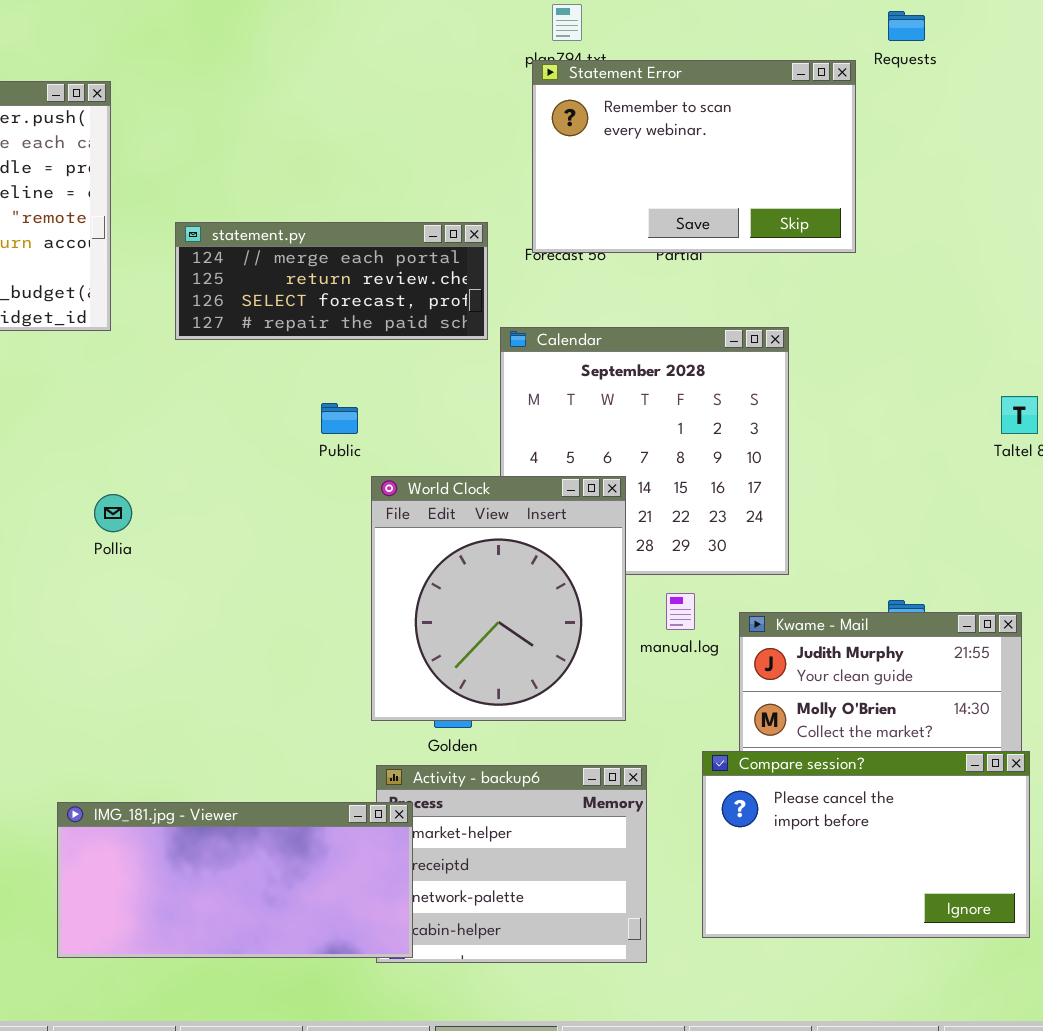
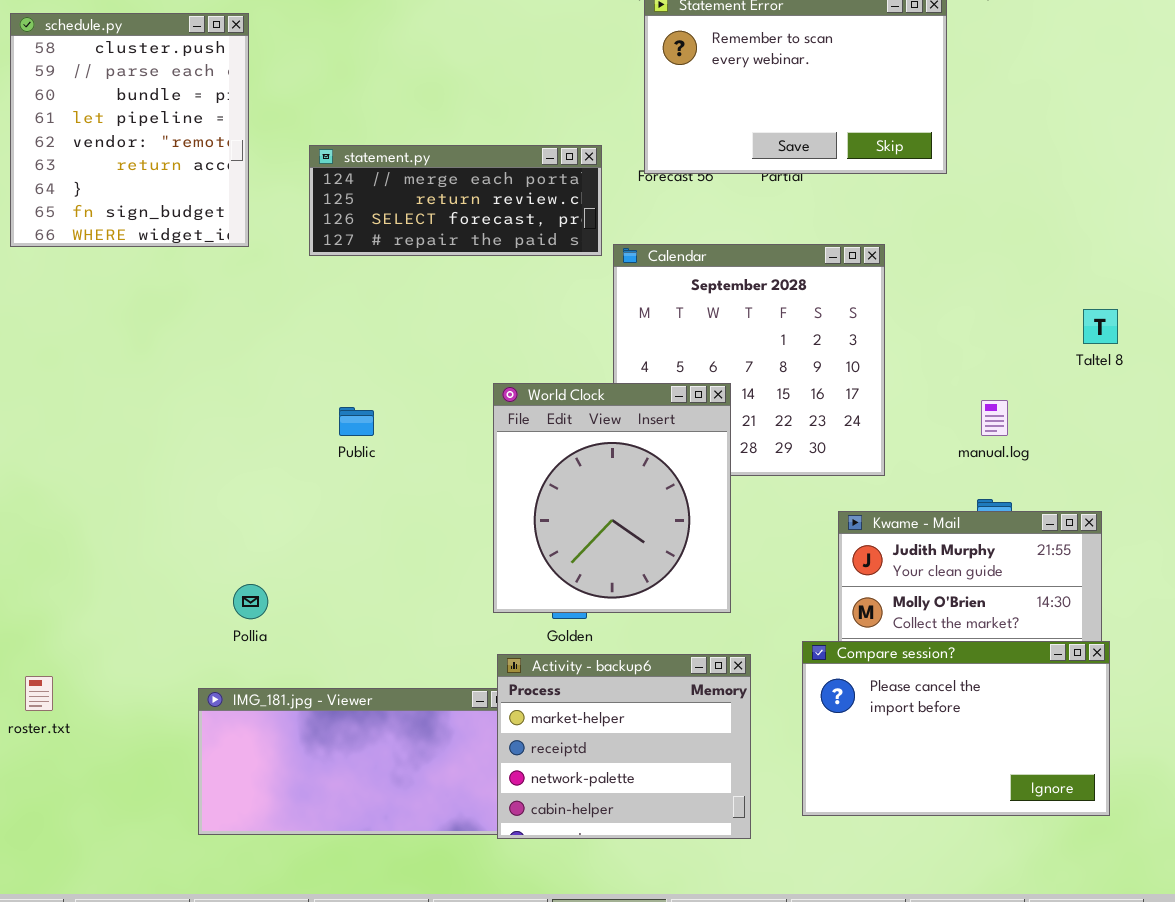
Public: [321,403,358,434] -> [339,407,374,436], moved
Pollia: [94,494,132,532] -> [233,584,268,619], moved
manual.log: [666,593,695,630] -> [981,400,1008,436], moved
Activity - backup6: [376,765,647,963] -> [497,654,751,839], raised

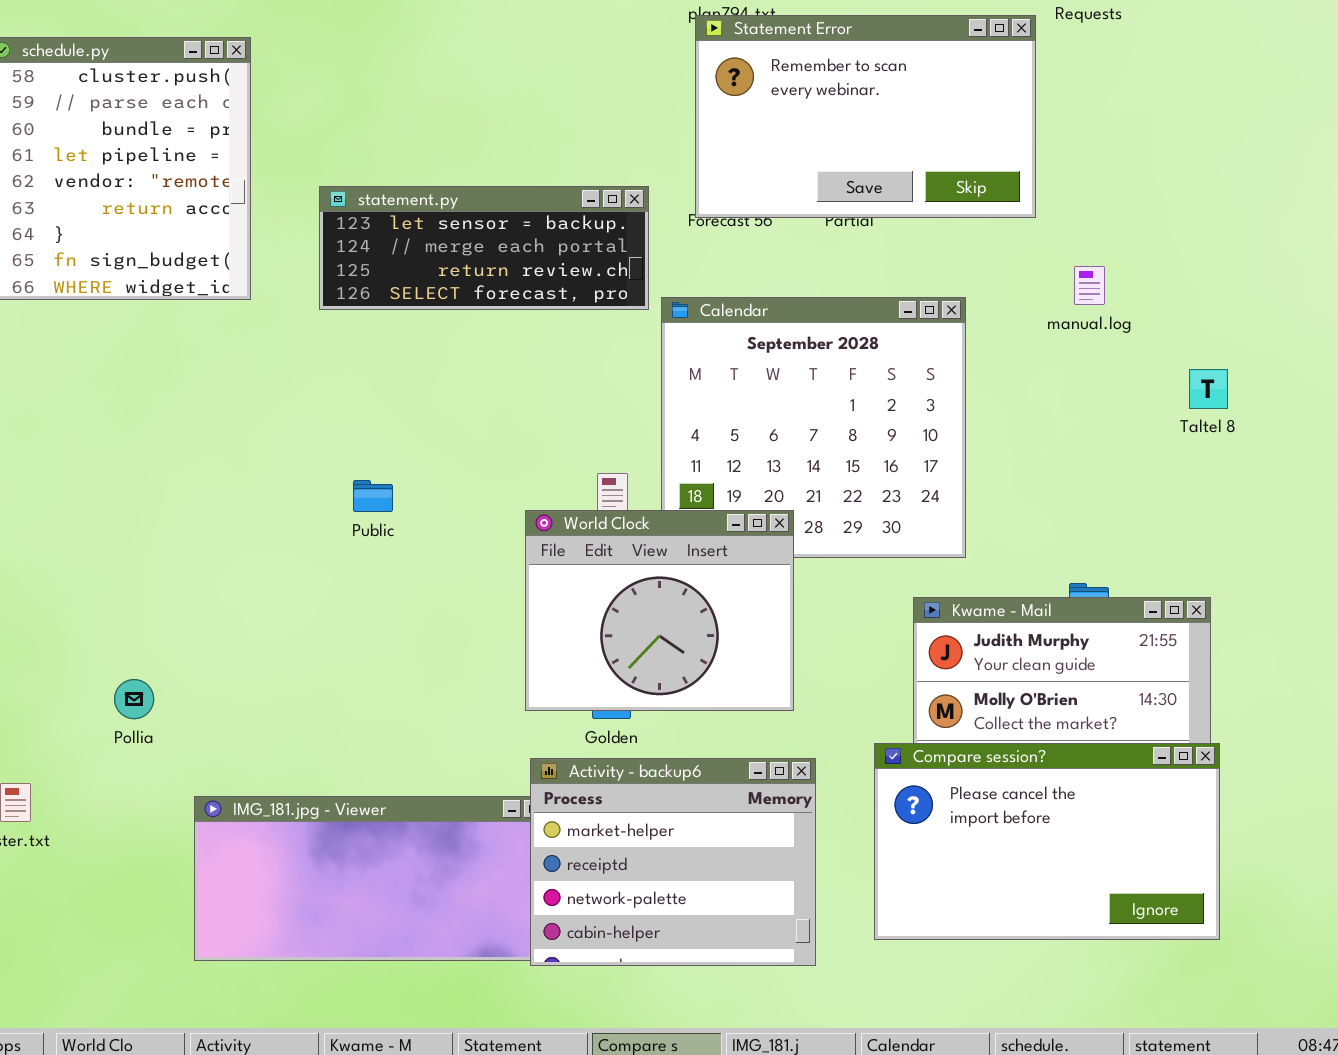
statement.py: [309,145,602,256] -> [319,186,649,310], scrolled up 1 row
World Clock: [493,383,731,613] -> [525,510,794,711], resized
manual.log: [981,400,1008,436] -> [1074,266,1105,305], moved
Pollia: [233,584,268,619] -> [114,679,154,719], moved

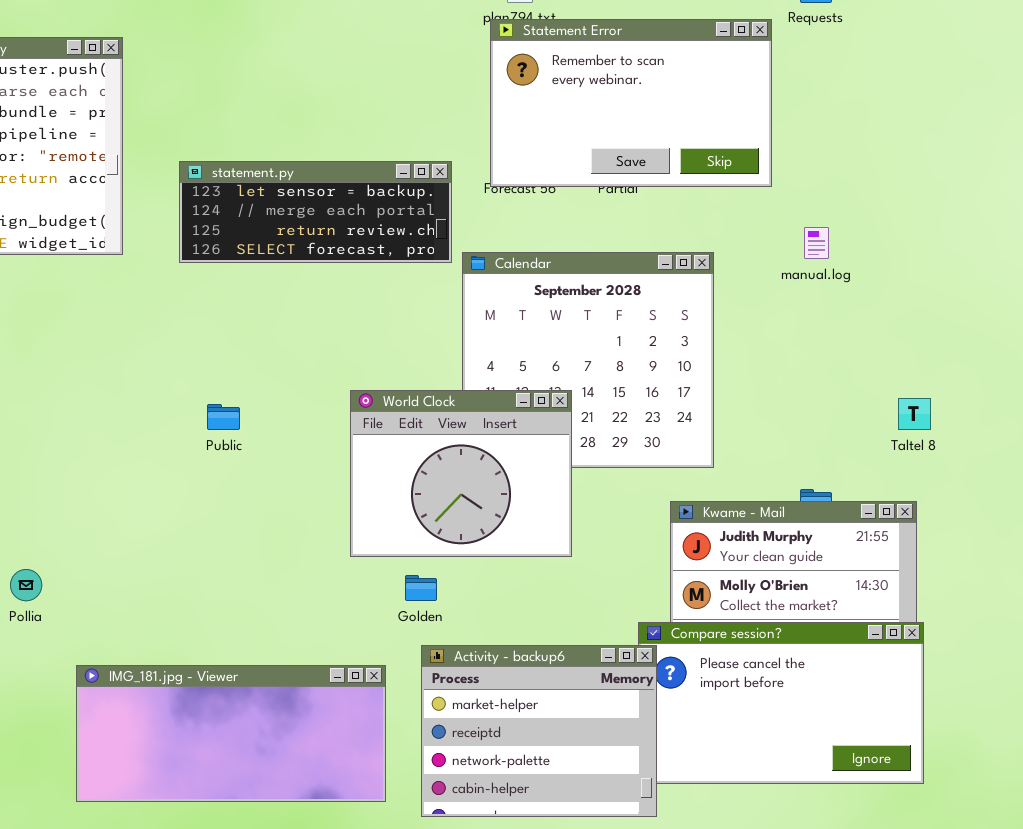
Taltel 8: [1189,369,1228,409] -> [898,398,931,430], moved
World Clock: [525,510,794,711] -> [350,390,572,557], moved
Activity - backup6: [530,758,816,966] -> [421,645,657,817], moved

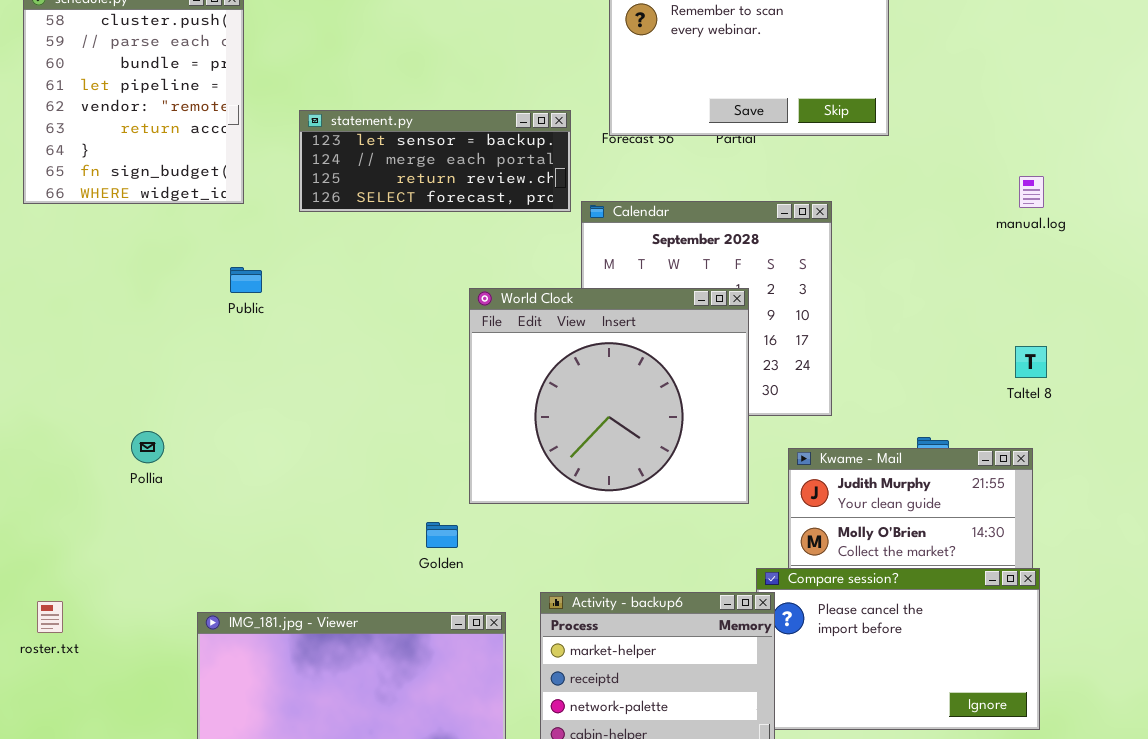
manual.log: [804,227,829,259] -> [1019,176,1044,208], moved
World Clock: [350,390,572,557] -> [469,288,749,504], resized
Public: [207,404,240,430] -> [230,267,262,293], moved
Pollia: [10,569,42,601] -> [131,431,164,463], moved
Golden: [405,575,437,601] -> [426,522,458,548], moved

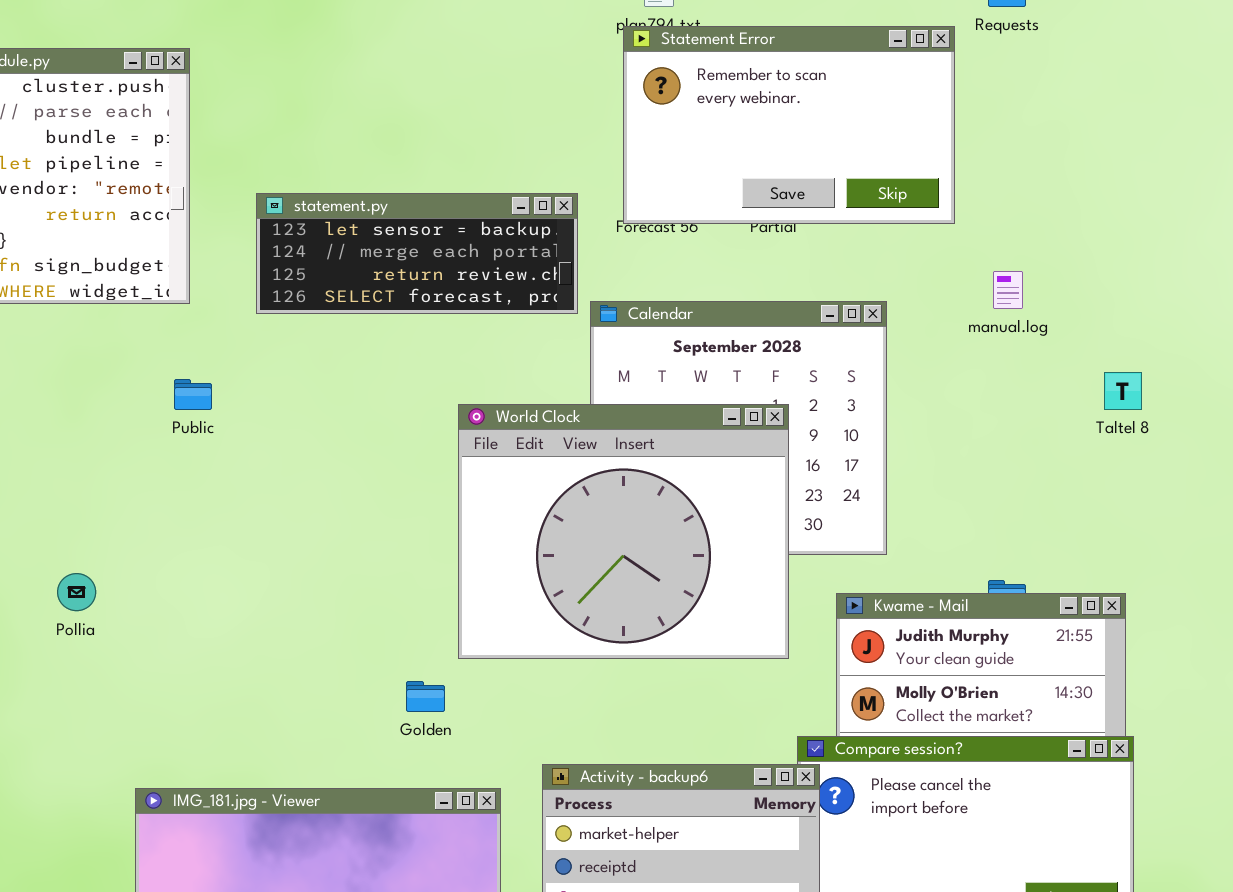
manual.log: [1019,176,1044,208] -> [993,271,1023,309], moved
Taltel 8: [1015,346,1047,378] -> [1104,372,1142,410], moved

